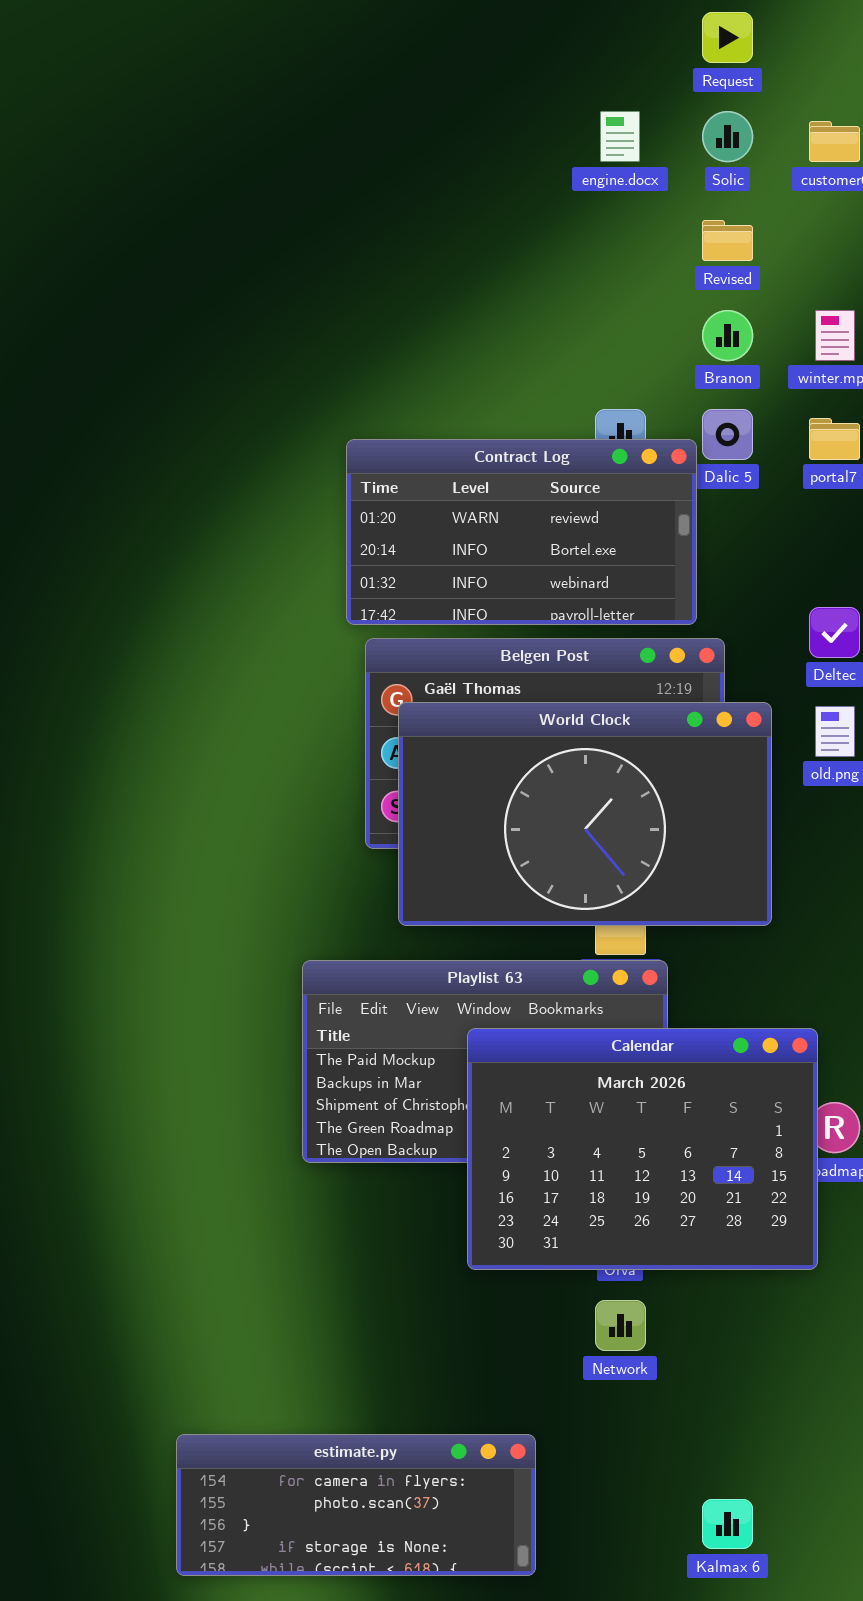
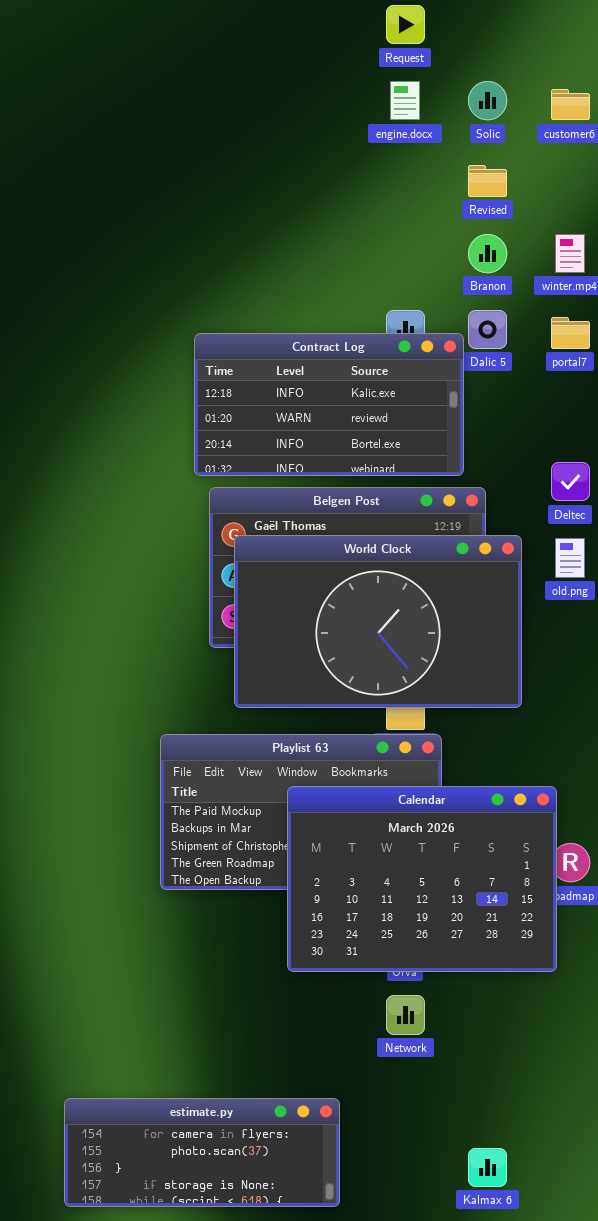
Request: [702,12,753,63] -> [386,5,425,44], moved
Contract Log: [346,439,697,625] -> [194,333,464,476], scrolled up 1 row

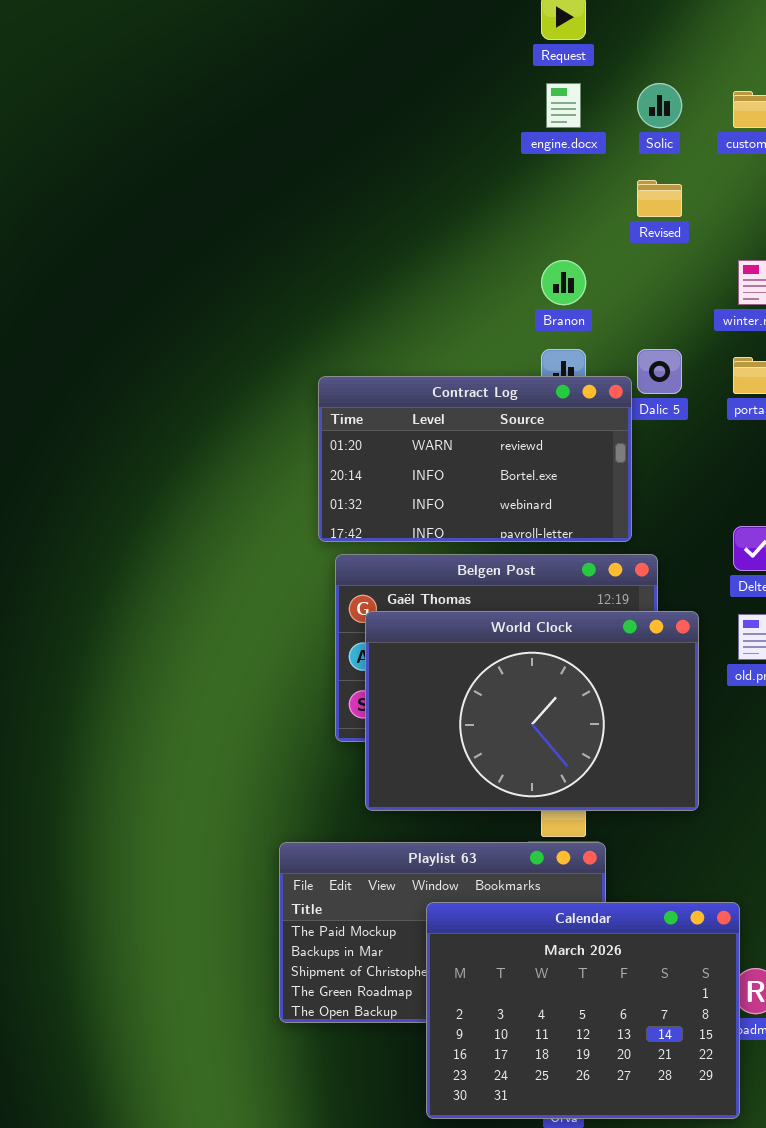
Branon: [468,234,507,273] -> [541,260,586,305], moved
Contract Log: [194,333,464,476] -> [318,376,632,542], scrolled down 1 row

